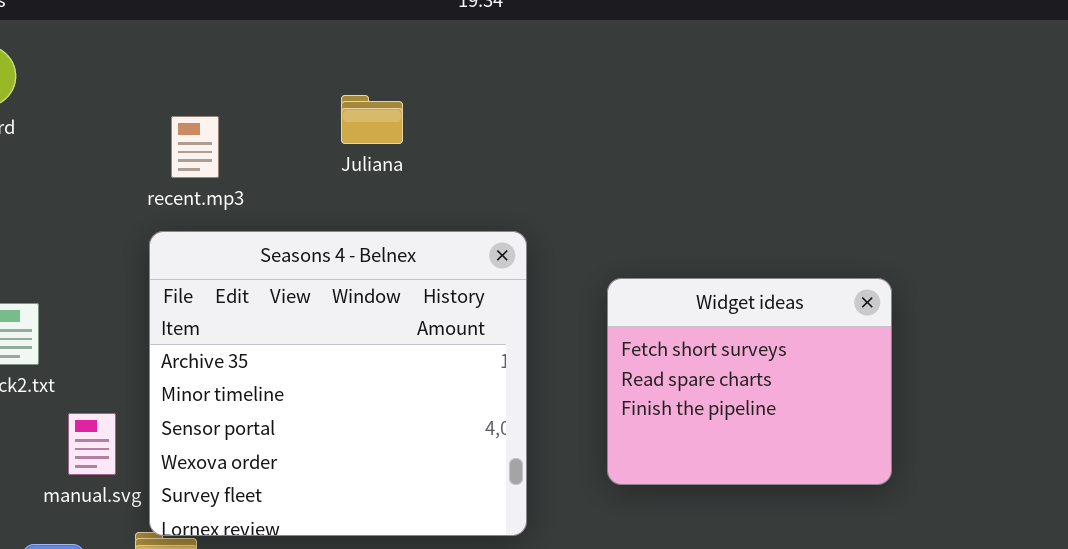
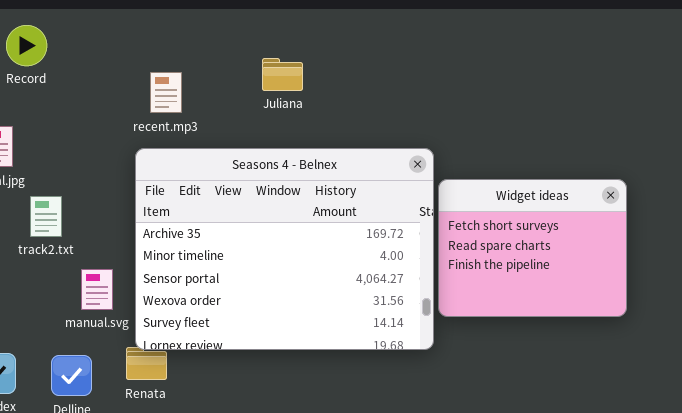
Seasons 4 - Belnex: [149,231,527,536] -> [135,148,434,350], resized

